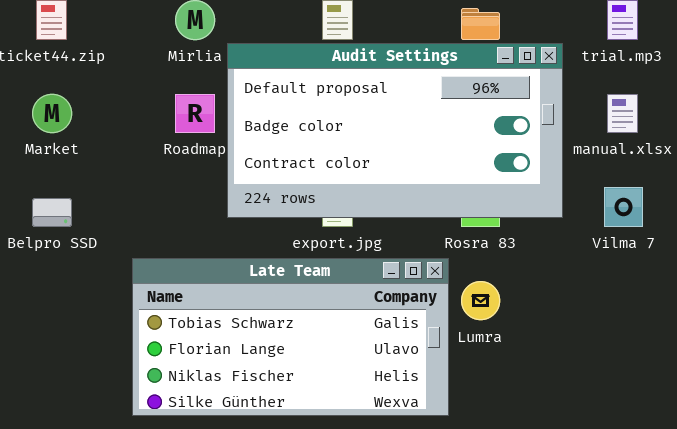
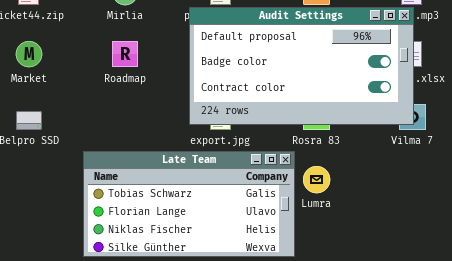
Audit Settings: [227,43,563,218] -> [189,7,414,125], moved

